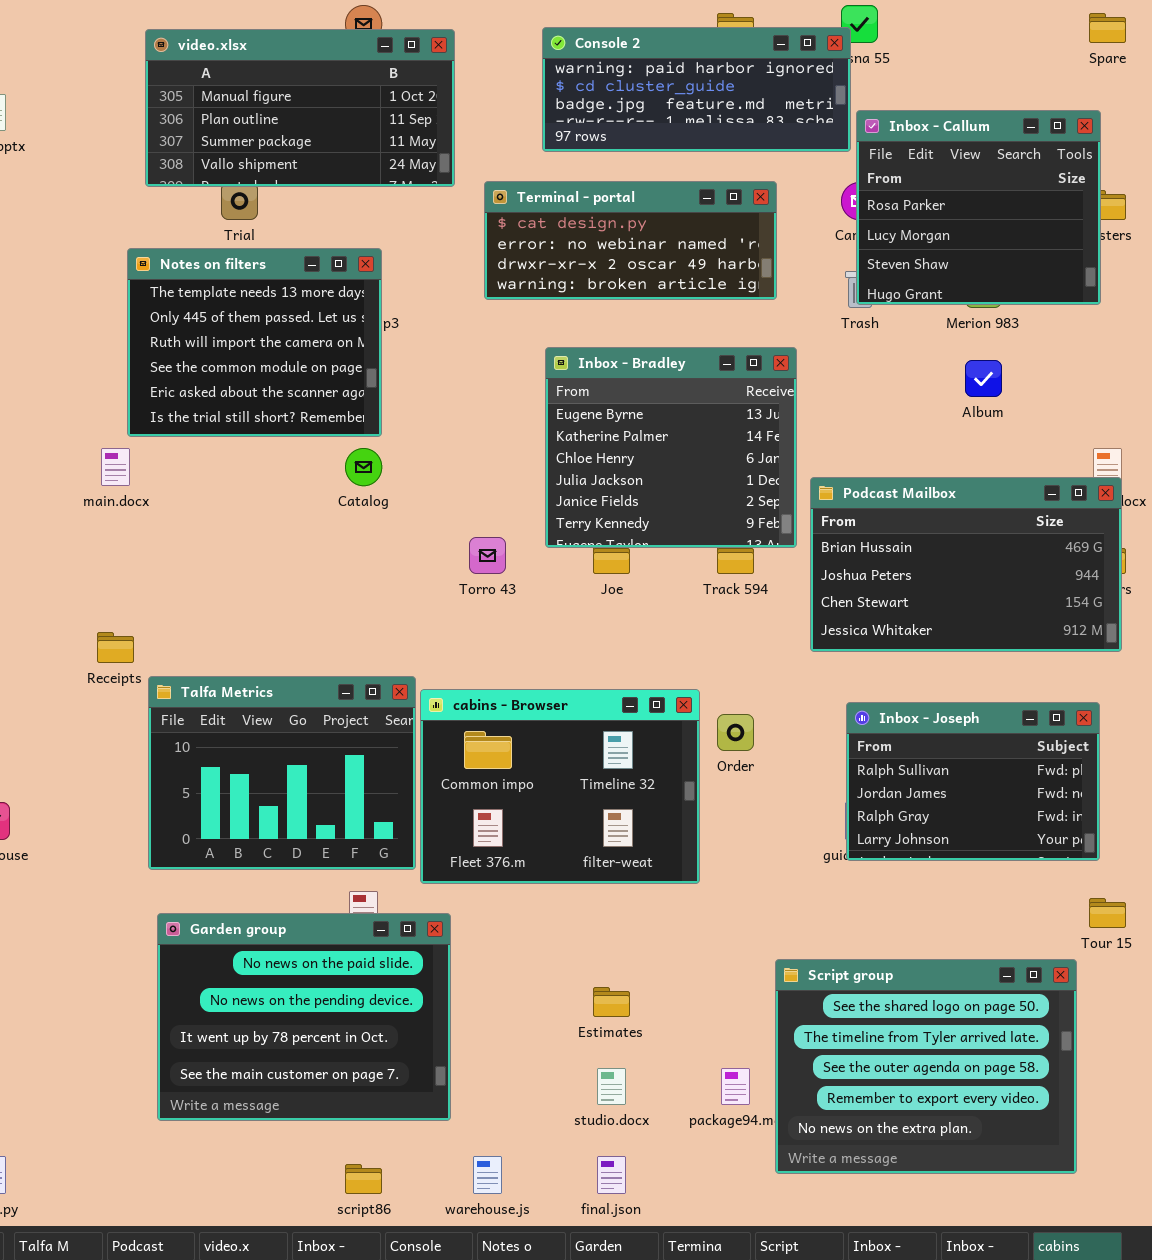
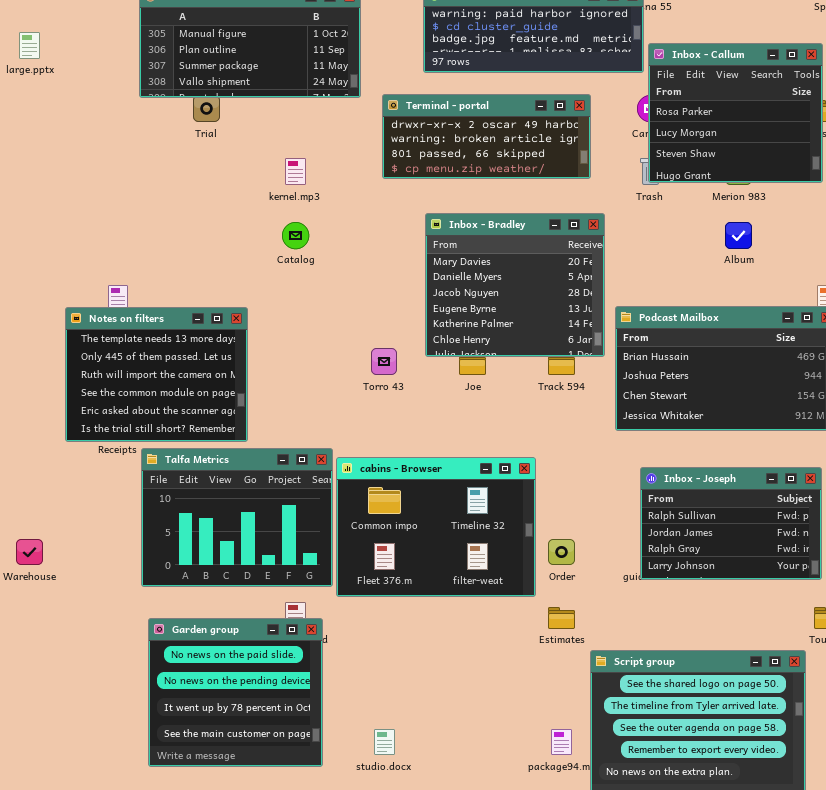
Terminal - portal: [484,181,777,300] -> [382,94,591,179], scrolled down 2 rows
Notes on filters: [127,248,382,437] -> [65,307,248,442], moved
Inbox - Bradley: [545,347,797,548] -> [425,213,605,357], scrolled up 3 rows
Catalog: [345,448,382,486] -> [282,222,309,249], moved
Order: [717,714,754,751] -> [548,539,575,565], moved
Garden group: [157,913,451,1121] -> [148,618,323,767], resized
Estimates: [593,987,630,1017] -> [548,607,575,629], moved
studio.docx: [597,1068,626,1105] -> [374,729,395,755], moved

